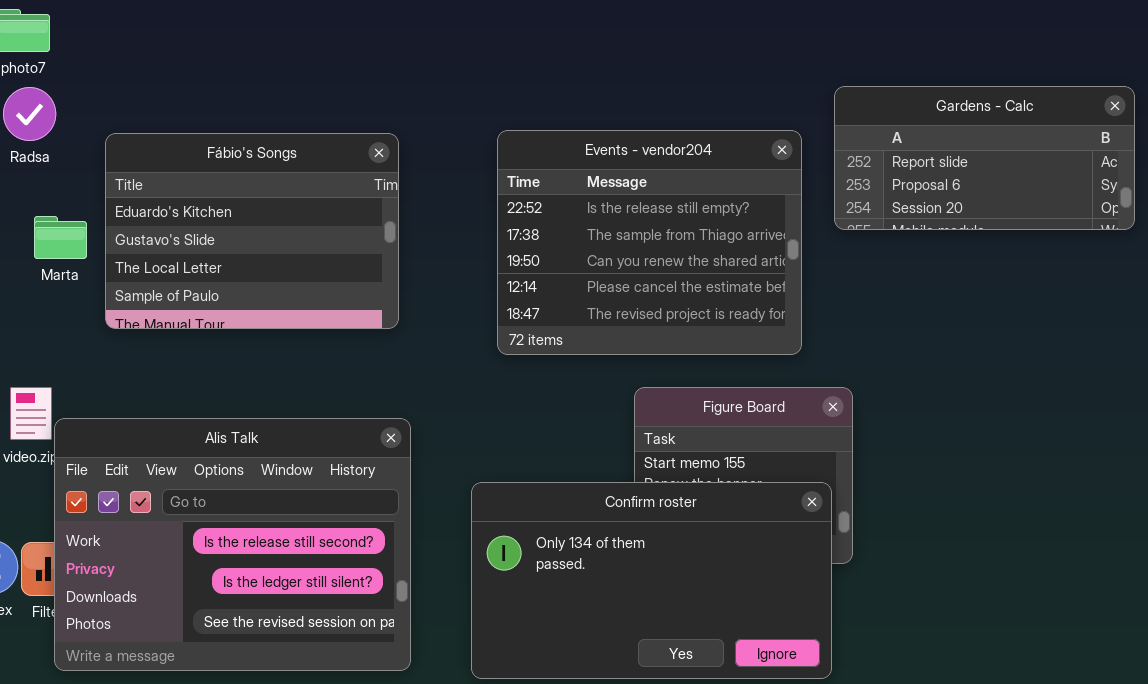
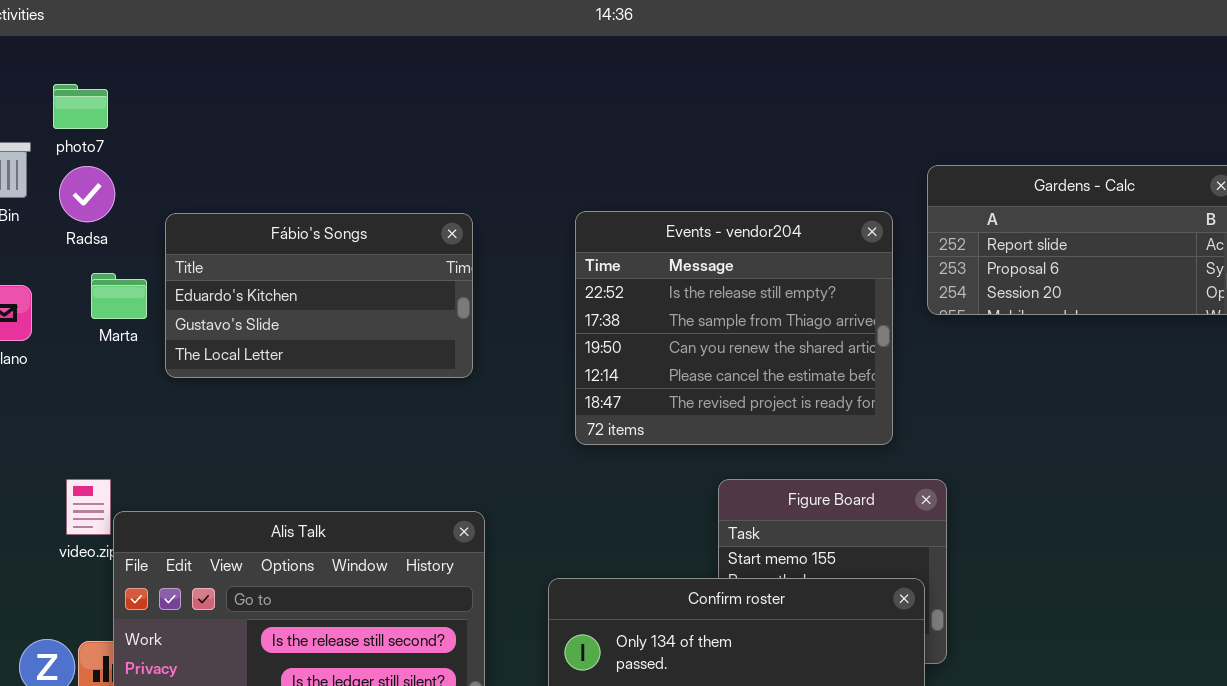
Fábio's Songs: [105,133,399,329] -> [165,213,473,378], resized
Marta: [34,216,87,259] -> [91,273,147,319], moved

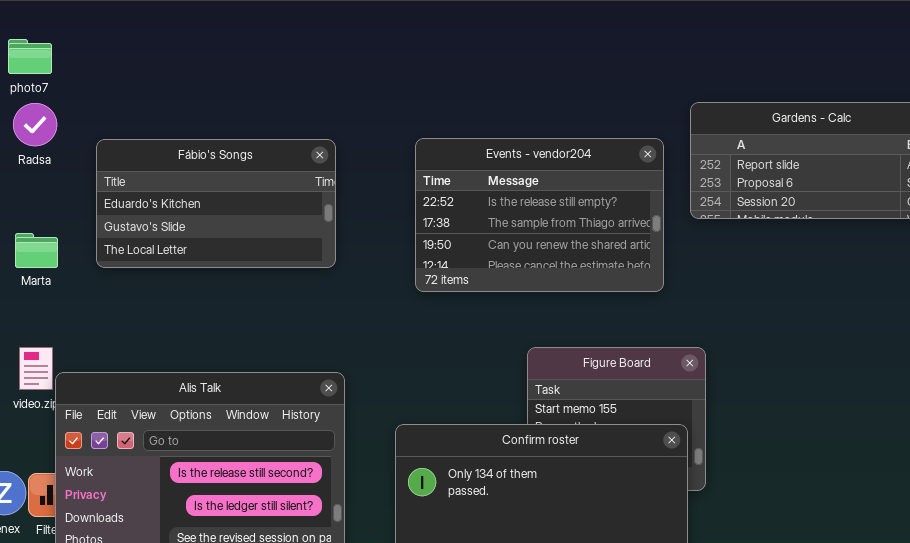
Events - vendor204: [575,211,893,445] -> [415,138,664,292], resized
Marta: [91,273,147,319] -> [15,233,58,268], moved

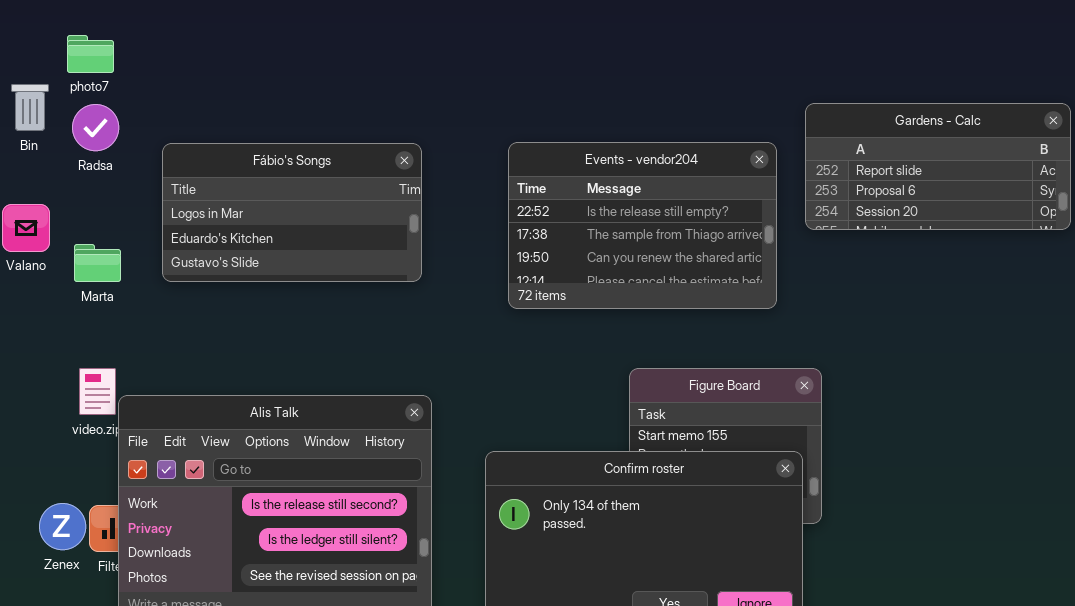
Fábio's Songs: [96,139,336,268] -> [162,143,422,282], scrolled up 1 row

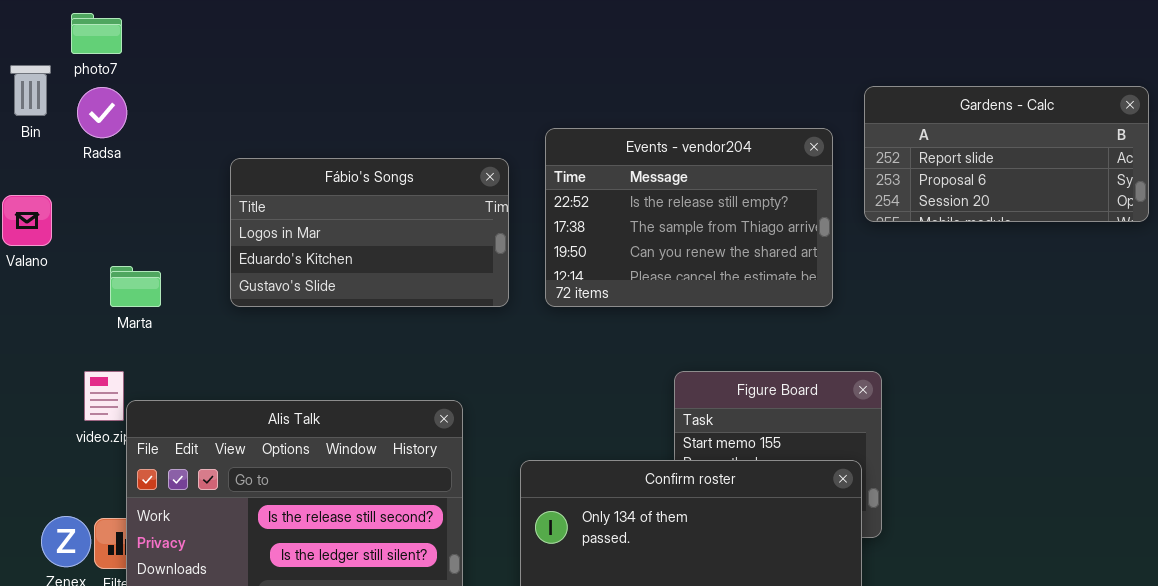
Fábio's Songs: [162,143,422,282] -> [230,158,509,307], moved
Marta: [74,244,121,282] -> [110,266,161,307], moved

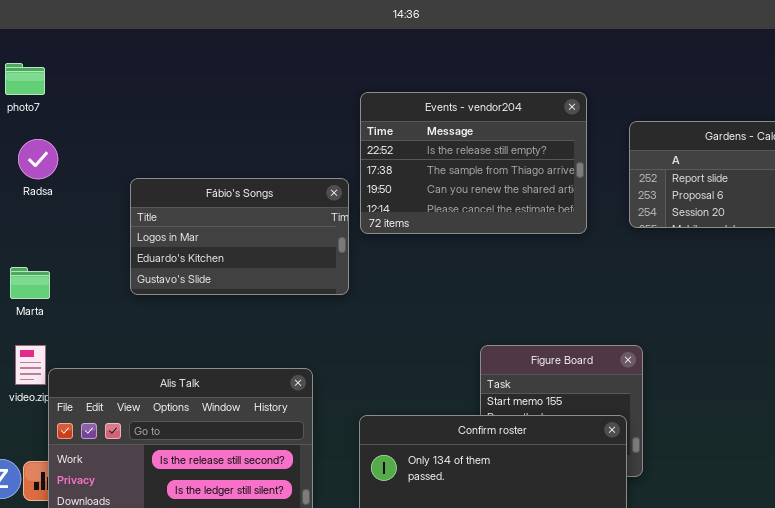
Radsa: [77,87,127,138] -> [18,139,58,179], moved
Events - vendor204: [545,128,833,307] -> [360,92,587,234], moved
Marta: [110,266,161,307] -> [10,267,50,299], moved

